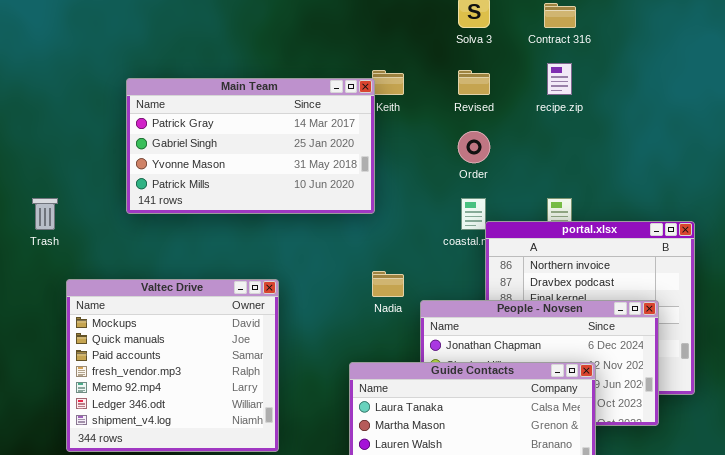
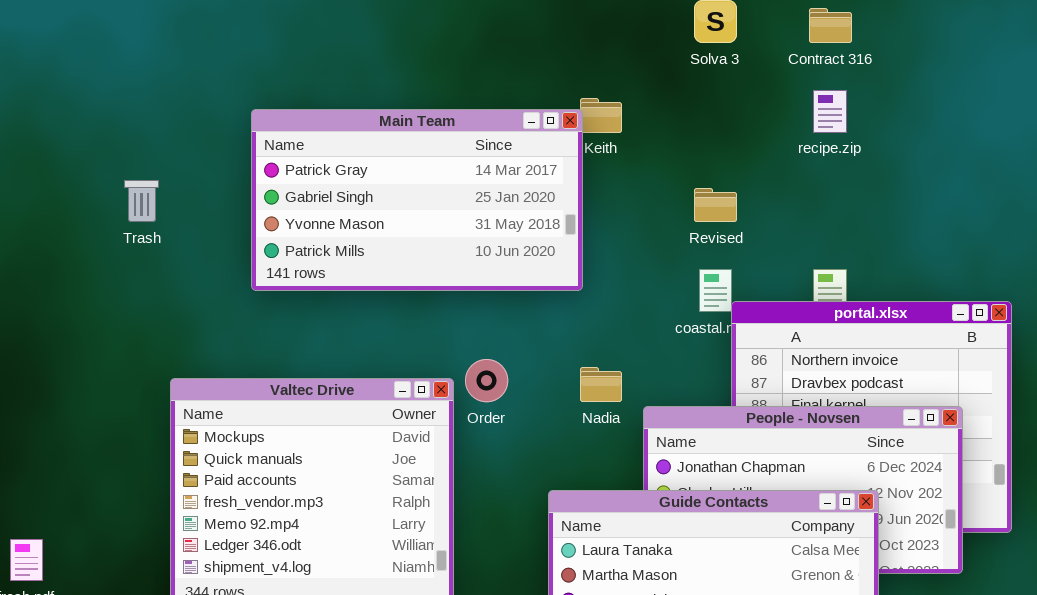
Revised: [458,70,490,95] -> [694,188,737,222], moved
Order: [458,131,490,163] -> [465,359,508,402], moved
Trash: [32,198,58,230] -> [124,180,159,222], moved

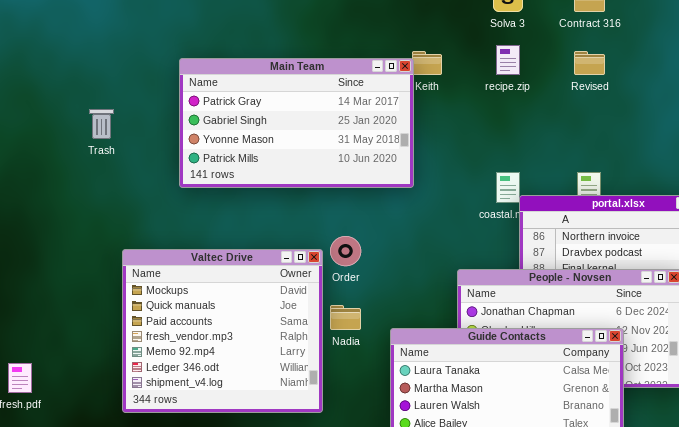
recipe.zip: [813,90,847,133] -> [496,45,520,75], moved
Revised: [694,188,737,222] -> [574,51,605,75], moved
Nadia: [580,367,622,402] -> [330,305,361,330], moved

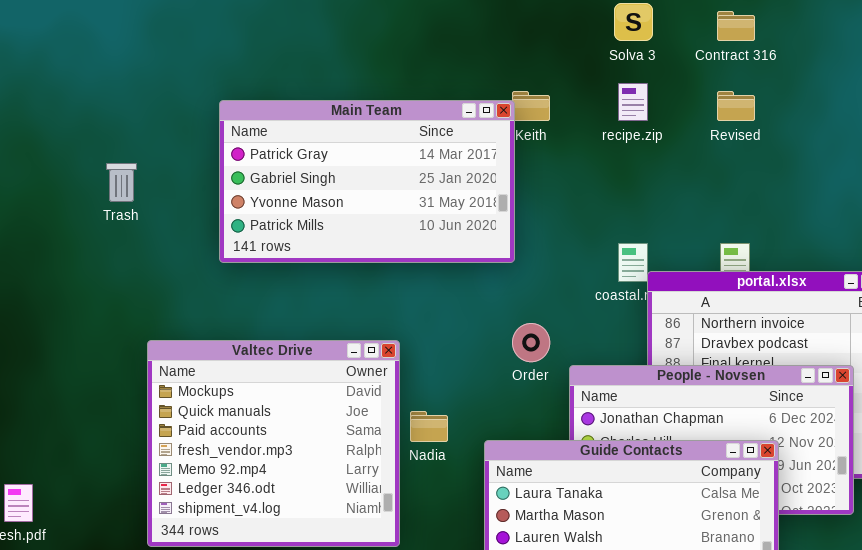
Order: [330,236,361,266] -> [512,323,550,362], moved

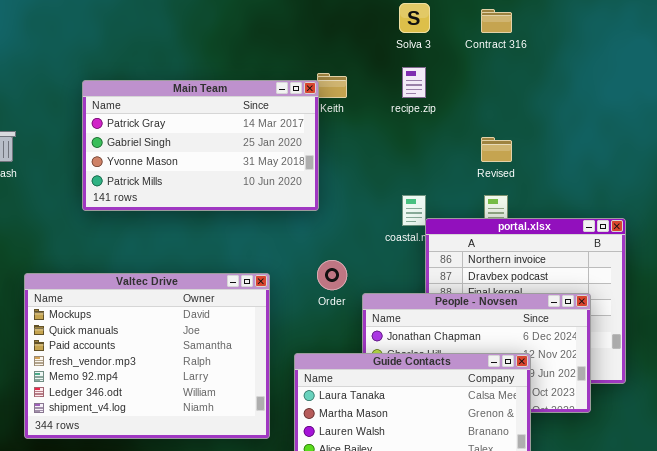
Revised: [717,91,755,121] -> [481,137,512,162], moved
Valtec Drive: [147,340,400,547] -> [24,273,270,439], resized

